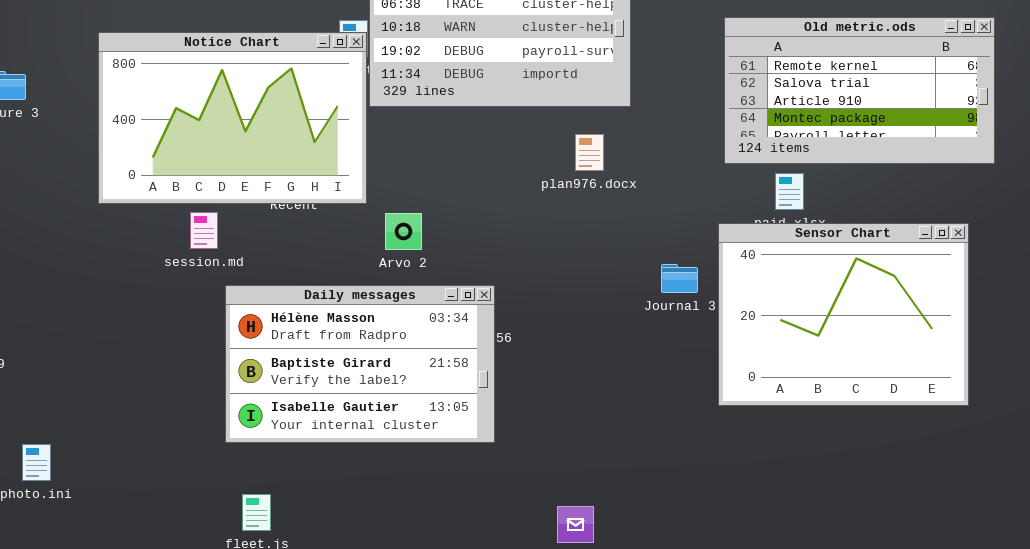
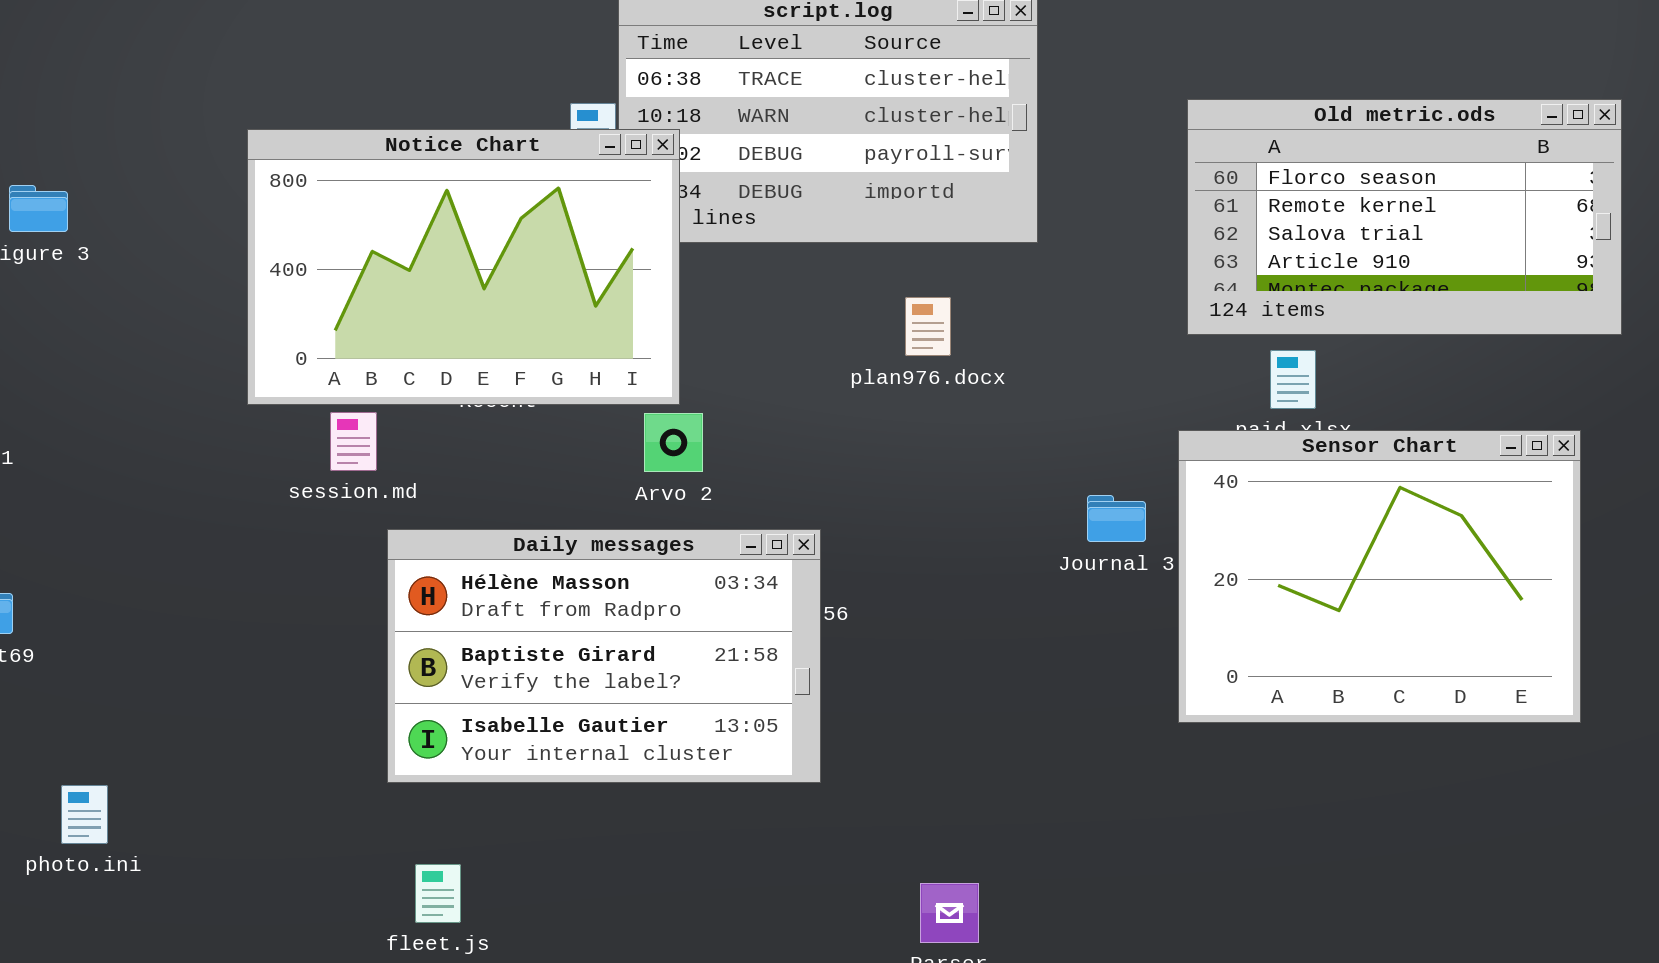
Old metric.ods: [724,17,995,164] -> [1187,99,1622,335], scrolled up 1 row
Notice Chart: [98,32,367,204] -> [247,129,680,405], moved
plan976.docx: [575,134,604,171] -> [905,297,951,356], moved

